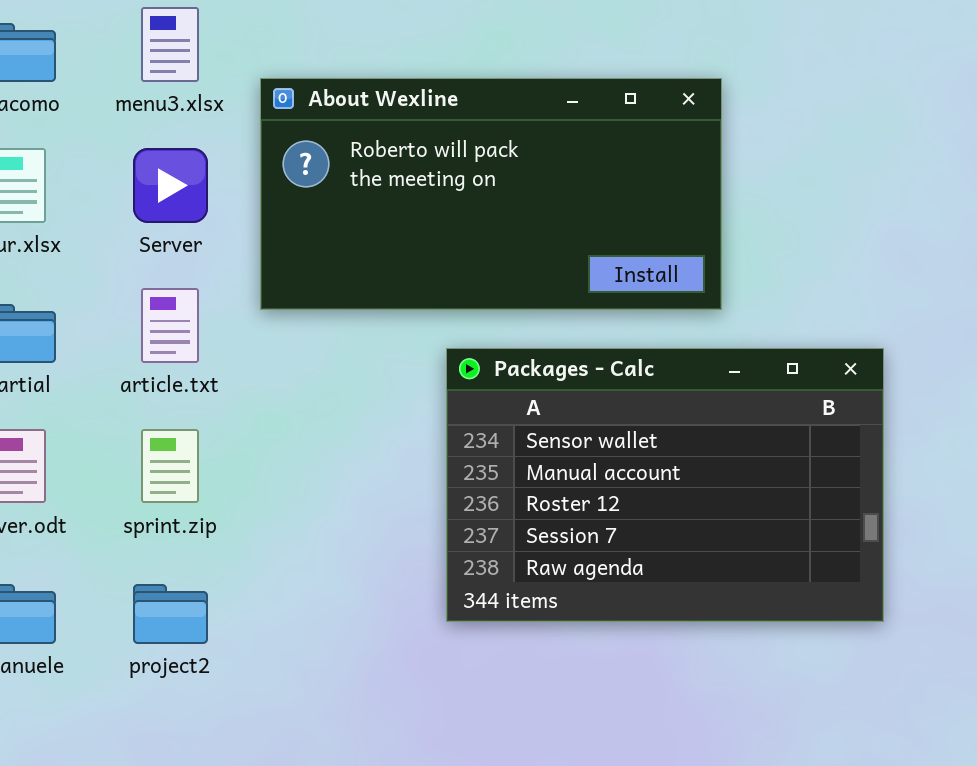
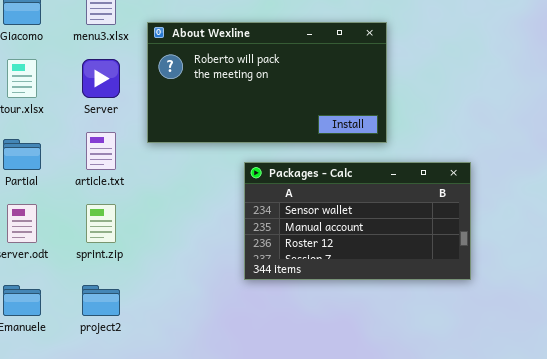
Packages - Calc: [446,348,884,622] -> [244,162,471,280], resized

